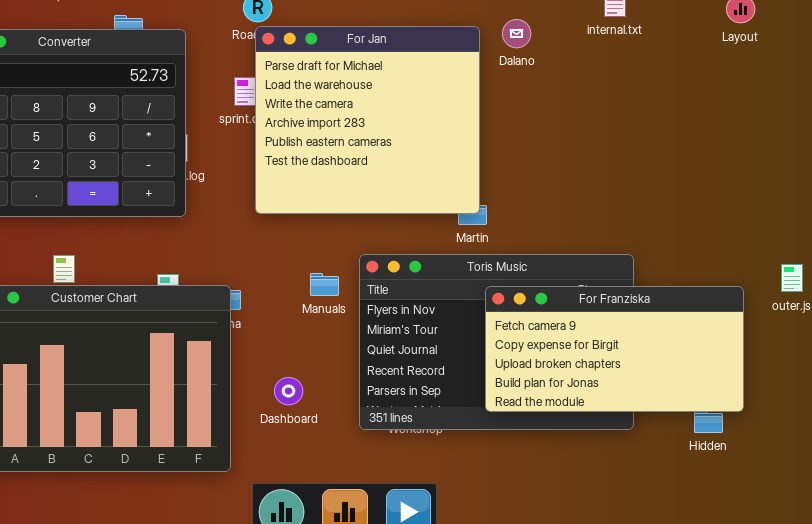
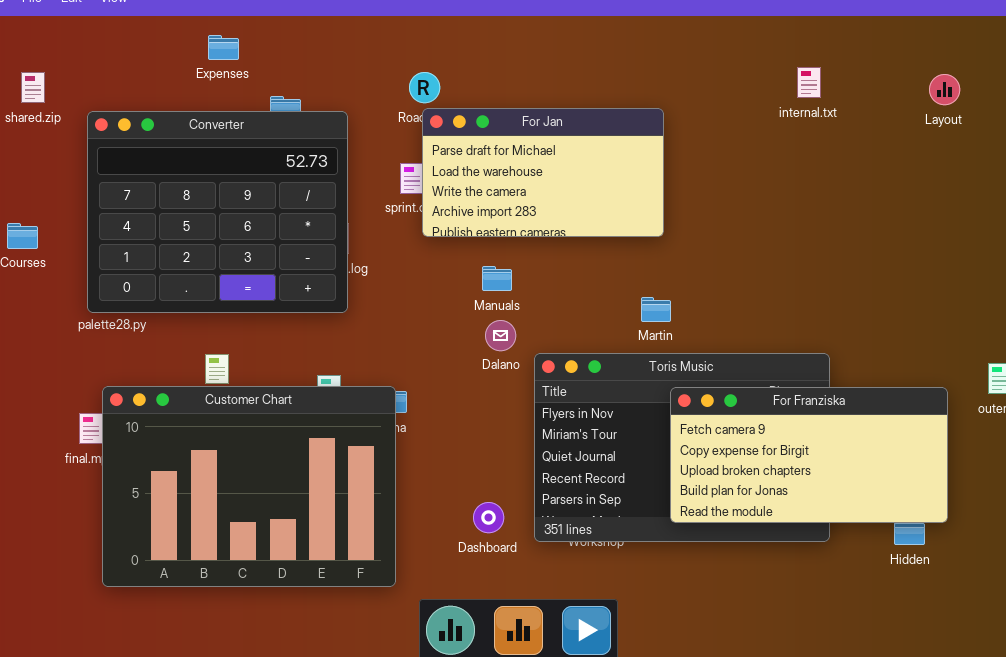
Dalano: [502,19,531,48] -> [485,320,516,351], moved
For Jan: [255,26,480,214] -> [422,108,664,237], resized
Manuals: [310,273,339,296] -> [482,266,512,291], moved
Dashboard: [274,377,303,405] -> [473,502,504,533], moved

